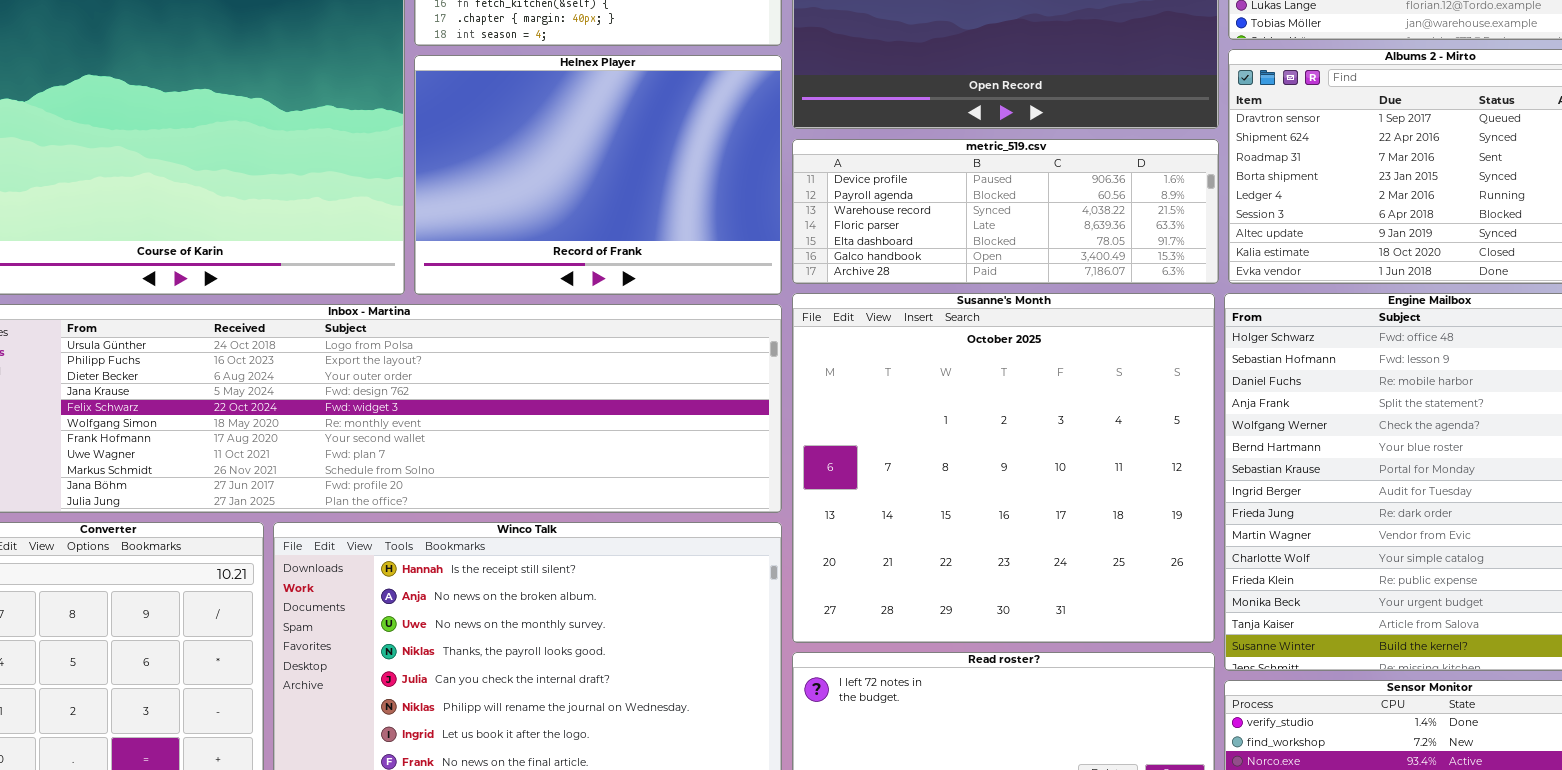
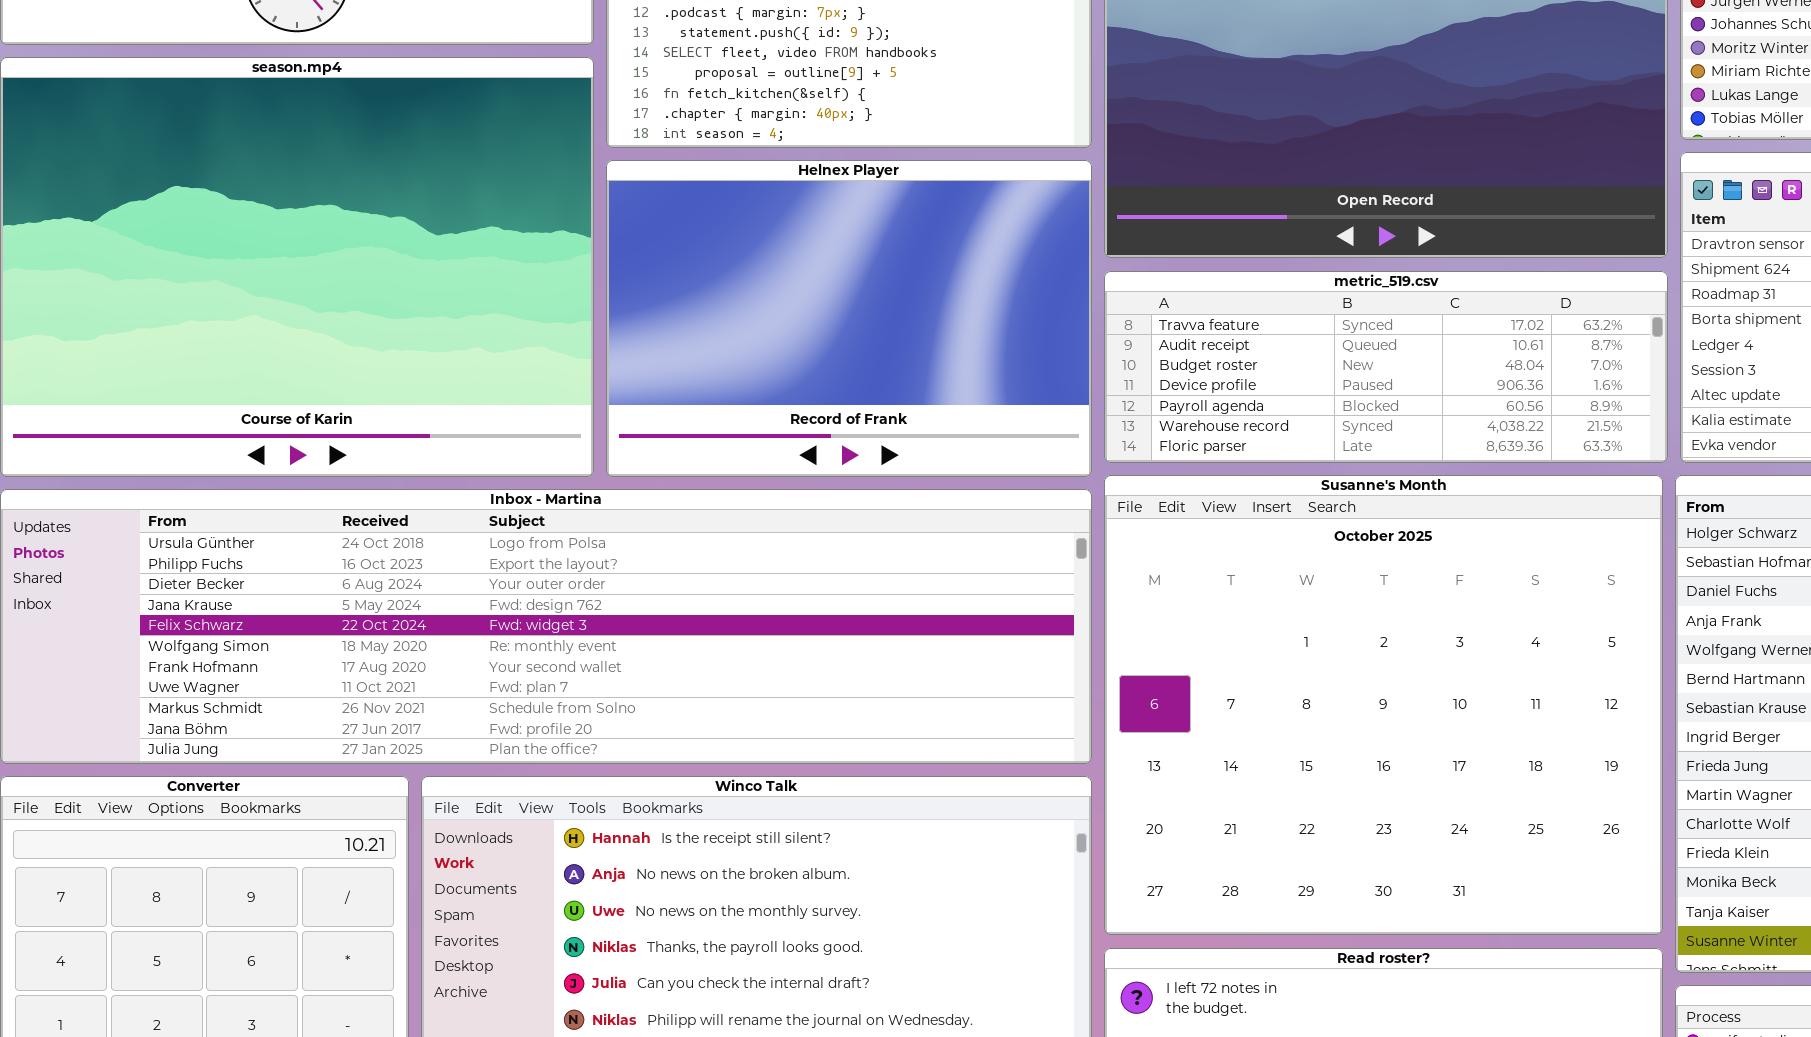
metric_519.csv: [792,139,1219,284] -> [1104,271,1668,463], scrolled up 3 rows

